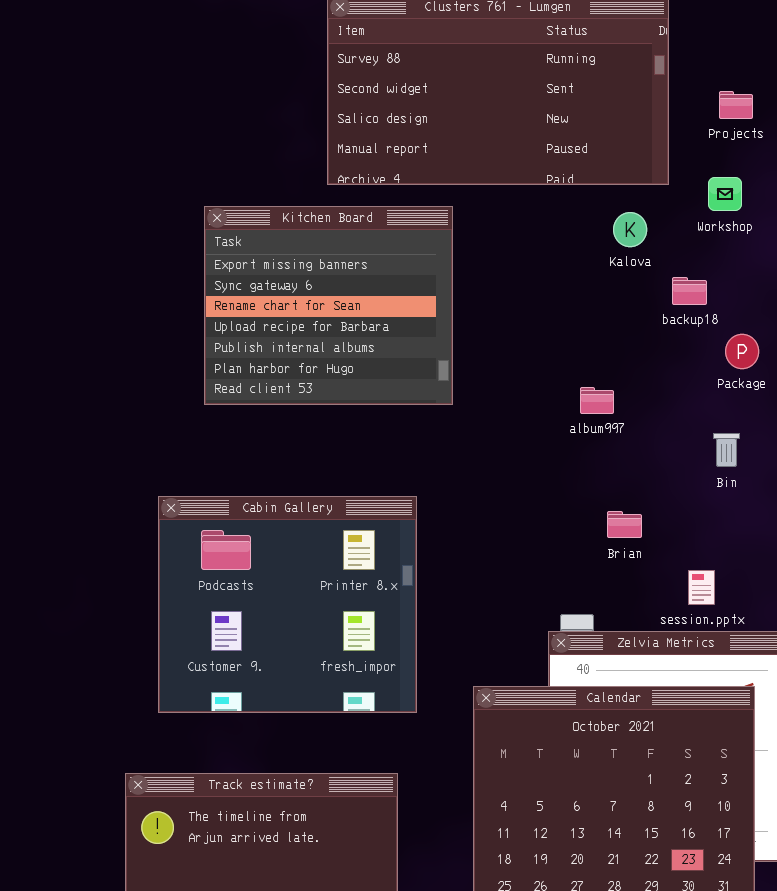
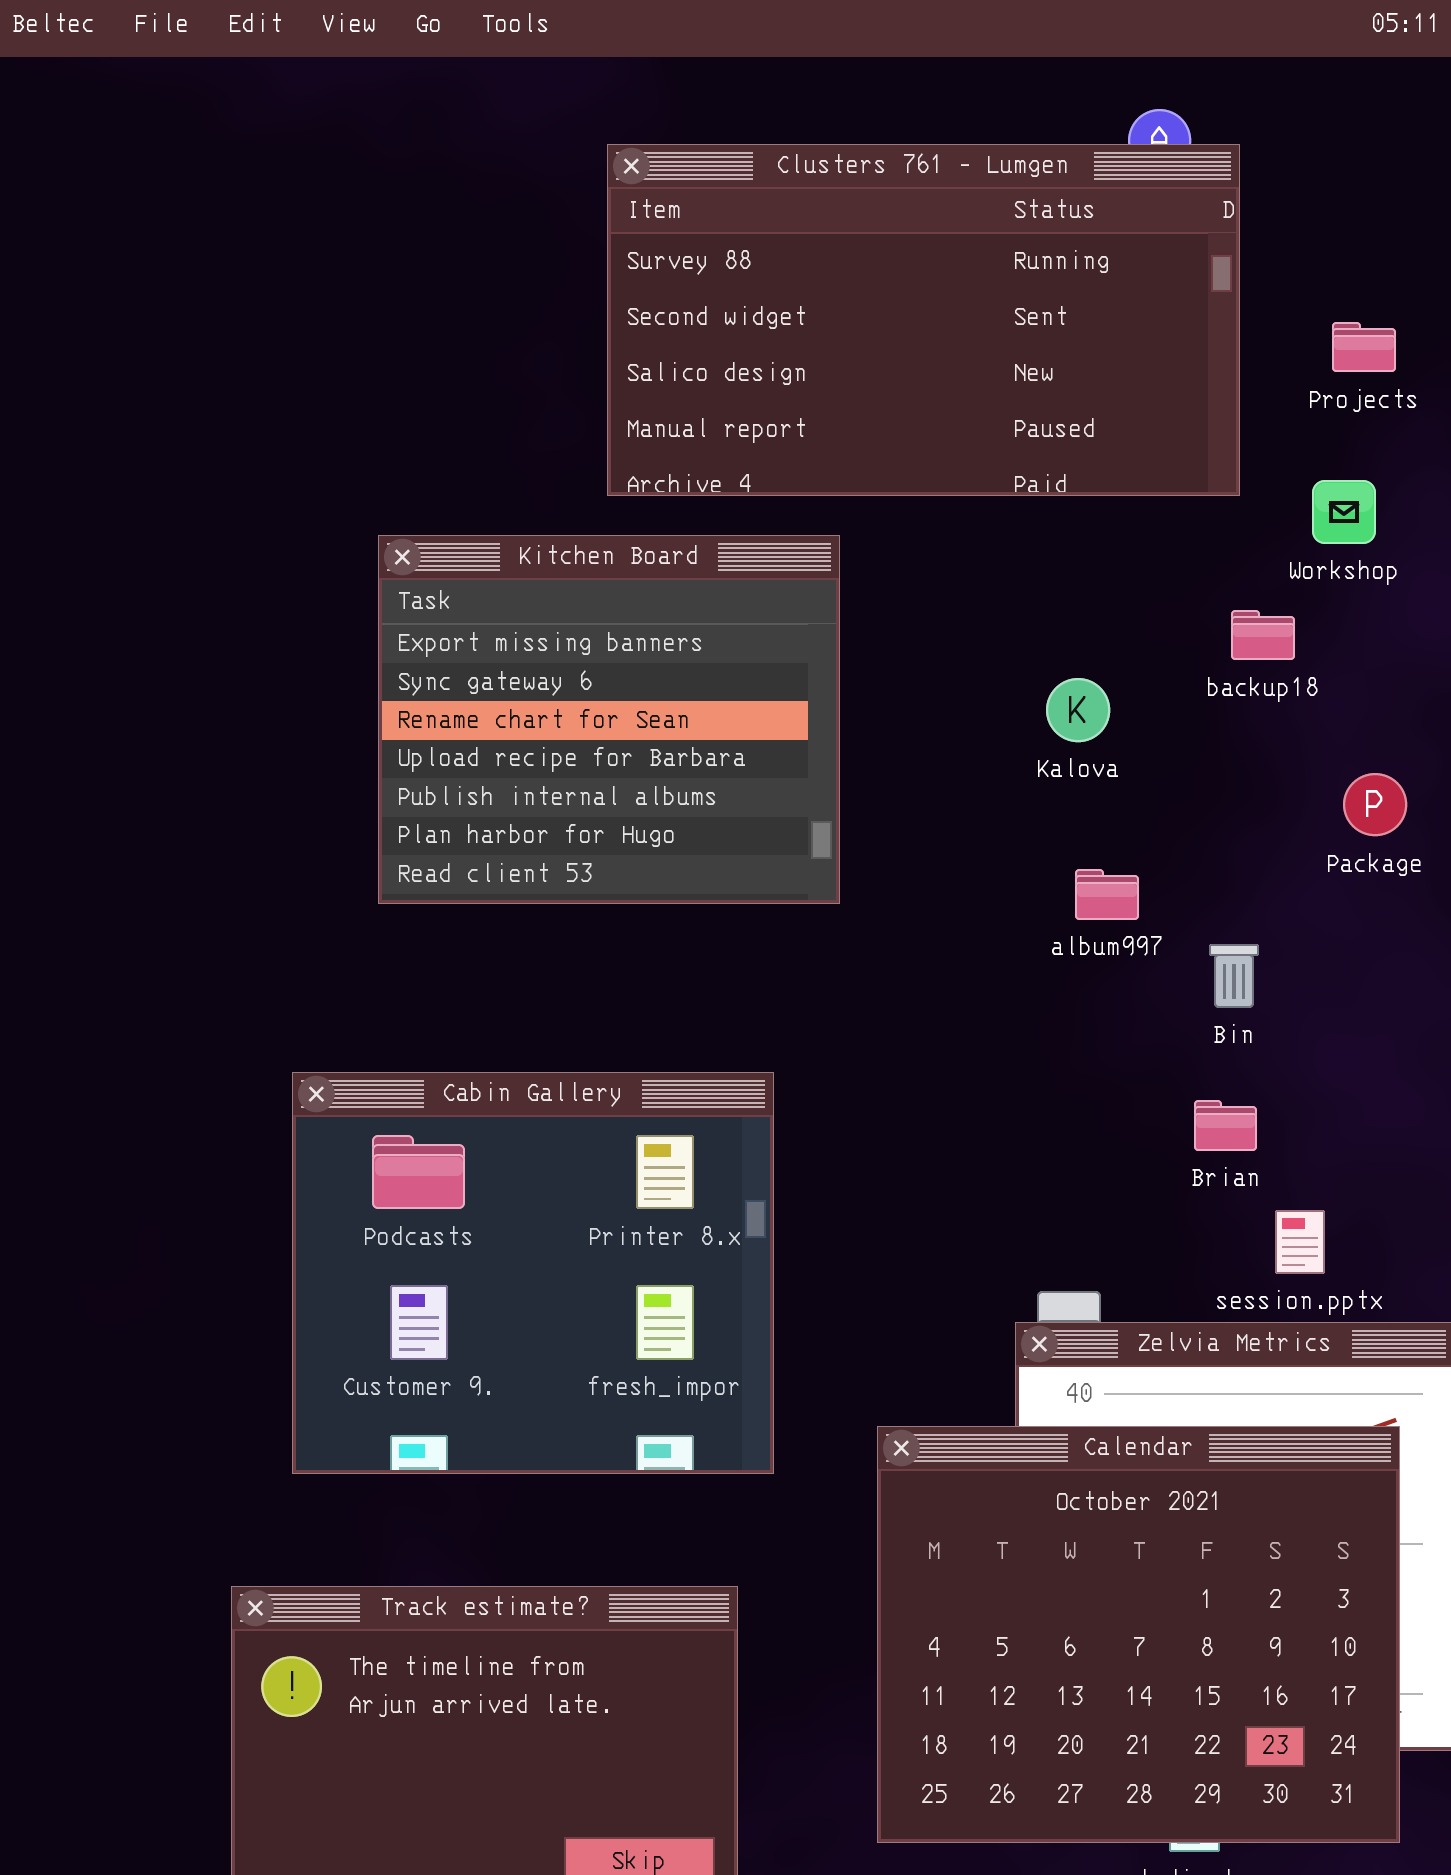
Kalova: [613,212,647,247] -> [1046,678,1110,742], moved
backup18: [672,277,707,305] -> [1231,610,1295,660], moved
Bin: [713,433,740,467] -> [1209,944,1259,1008], moved
Brian: [607,511,642,538] -> [1194,1100,1257,1151], moved

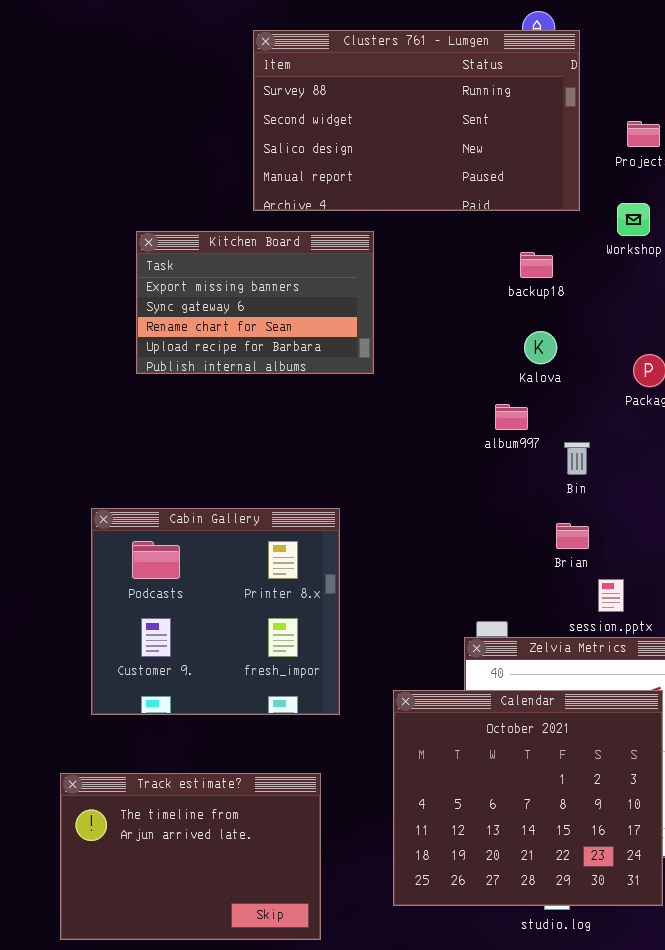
Kitchen Board: [378,535,840,904] -> [136,231,374,374], resized
backup18: [1231,610,1295,660] -> [520,252,553,278], moved
Kalova: [1046,678,1110,742] -> [524,331,557,364], moved

